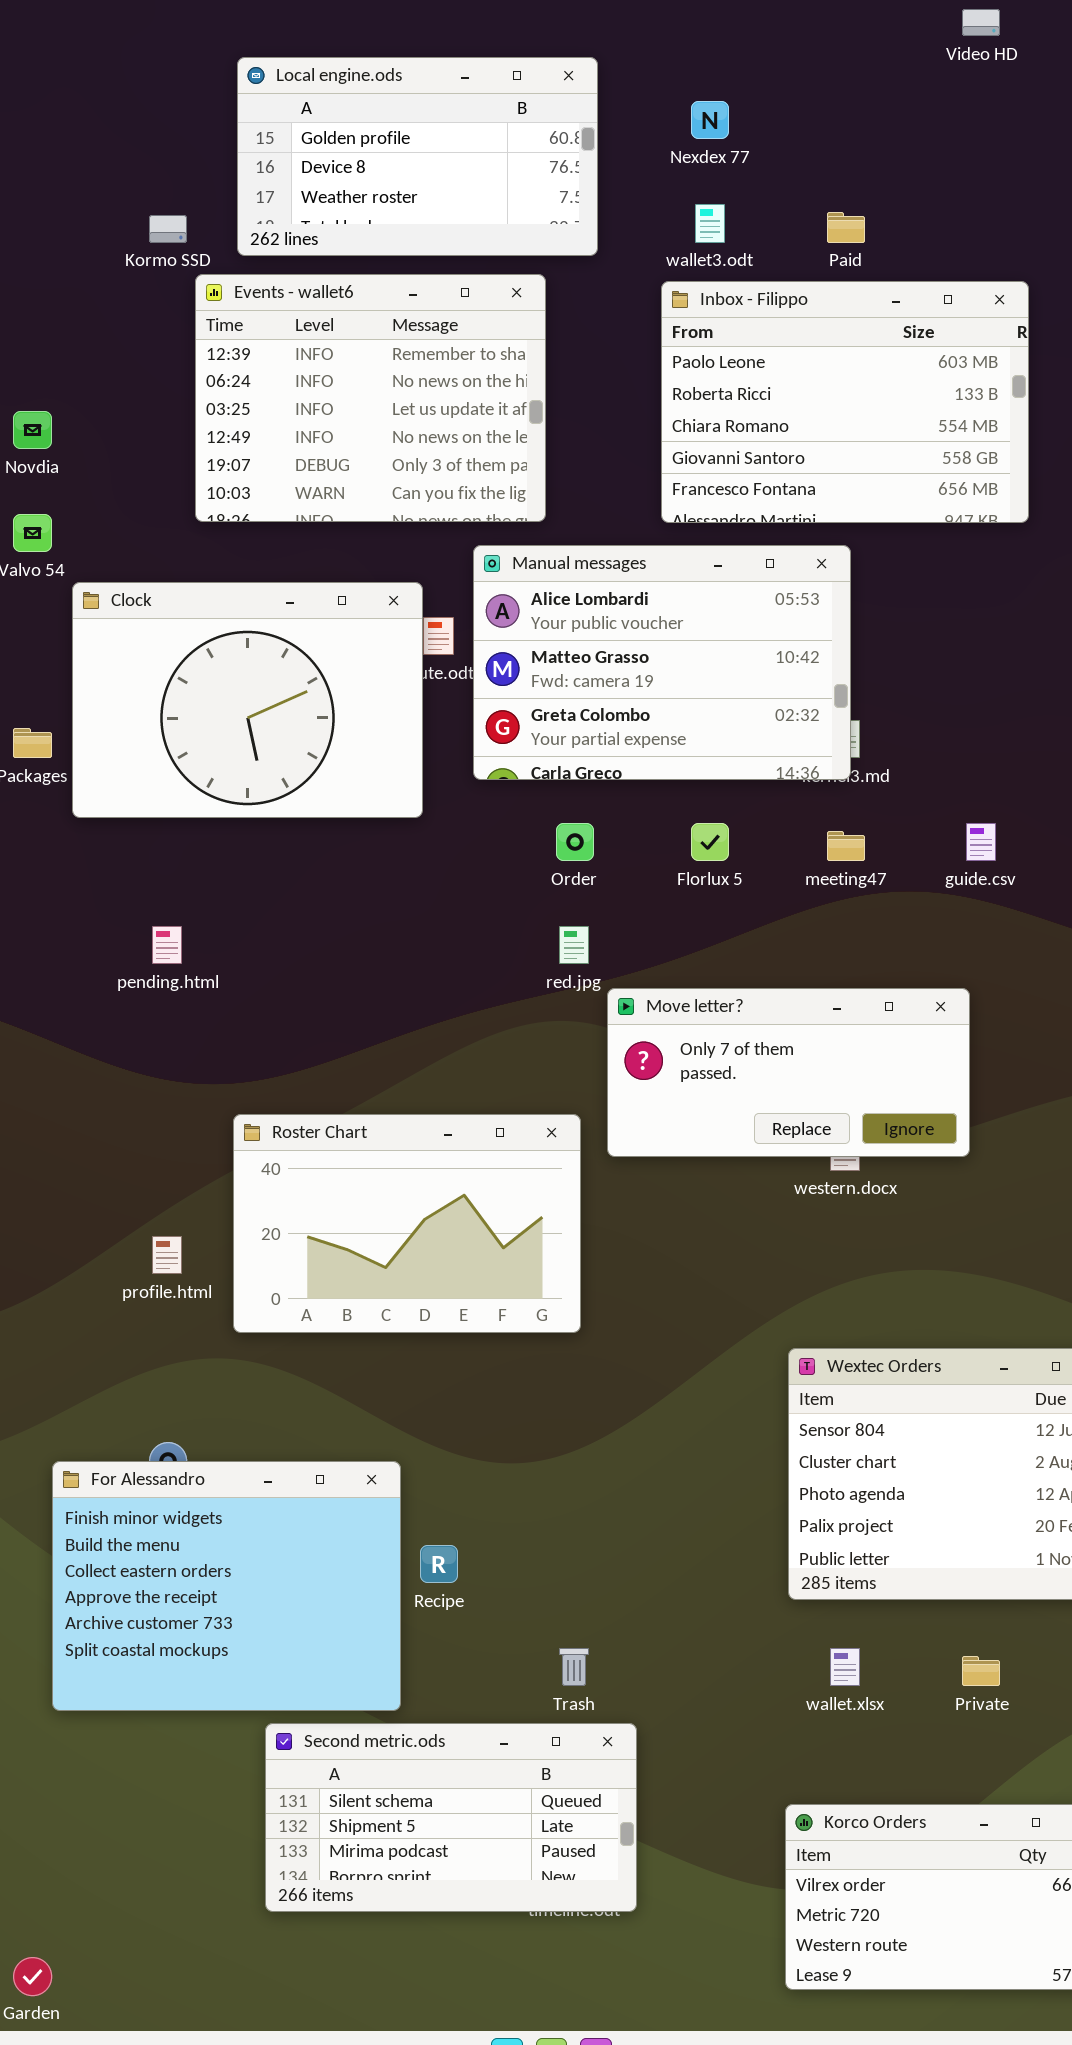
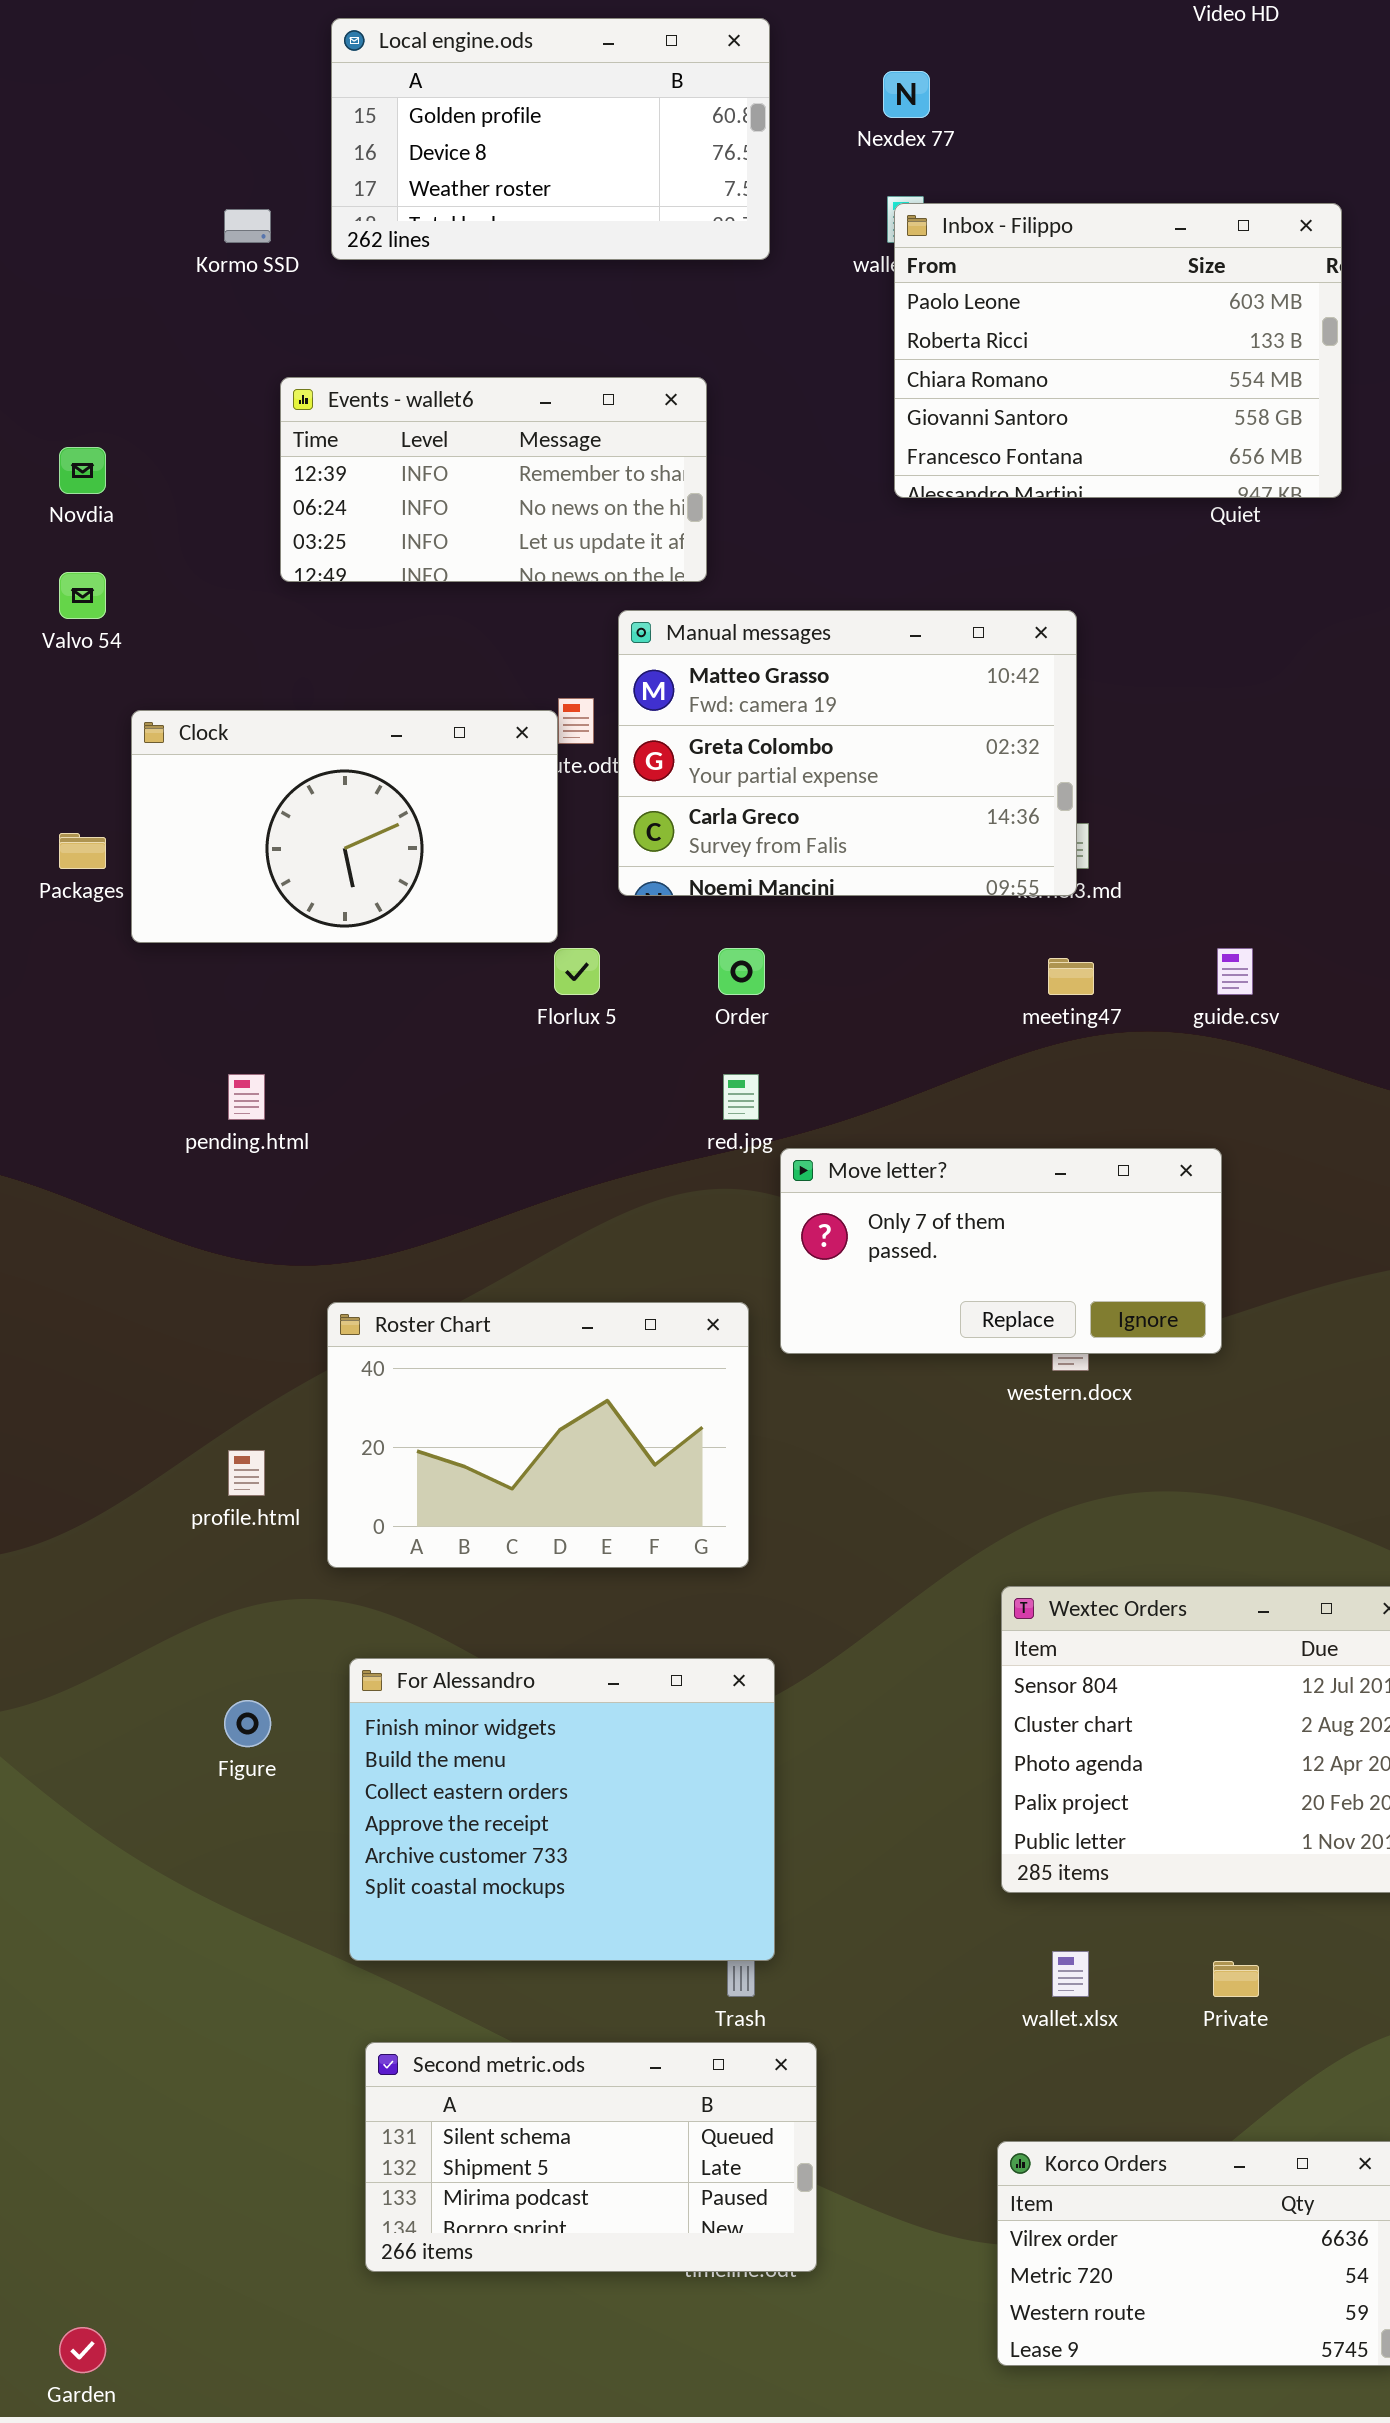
Events - wallet6: [195,274,546,522] -> [280,377,707,582], resized
Inbox - Filippo: [661,281,1029,523] -> [894,203,1342,498], moved
Manual messages: [473,545,851,780] -> [618,610,1077,896], scrolled down 1 row
Clock: [72,582,423,818] -> [131,710,558,943], resized
Florlux 5: [691,823,729,861] -> [554,948,600,995], moved
For Alessandro: [52,1461,401,1711] -> [349,1658,775,1961], moved

